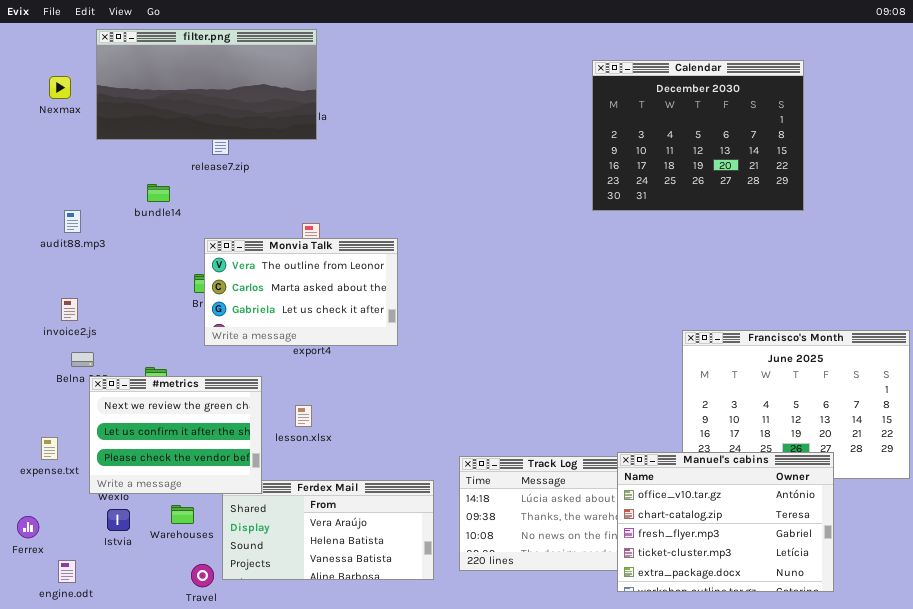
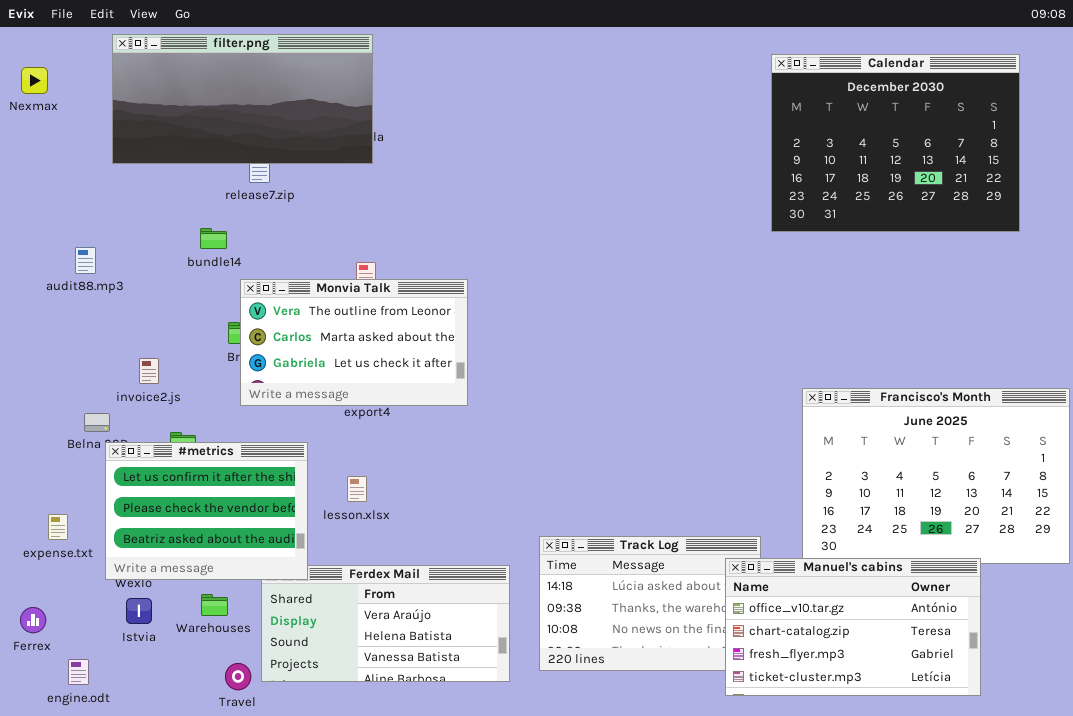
Calendar: [592,60,804,211] -> [771,54,1020,232], moved
Nexmax: [49,76,71,99] -> [21,67,48,94], moved
bundle14: [147,184,170,202] -> [200,228,227,249], moved
invoice2.js: [61,298,78,321] -> [139,358,159,384], moved
#metrics: [89,376,262,494] -> [105,442,308,580], scrolled down 1 row
Manuel's cabins: [617,452,834,592] -> [725,558,981,696], resized

